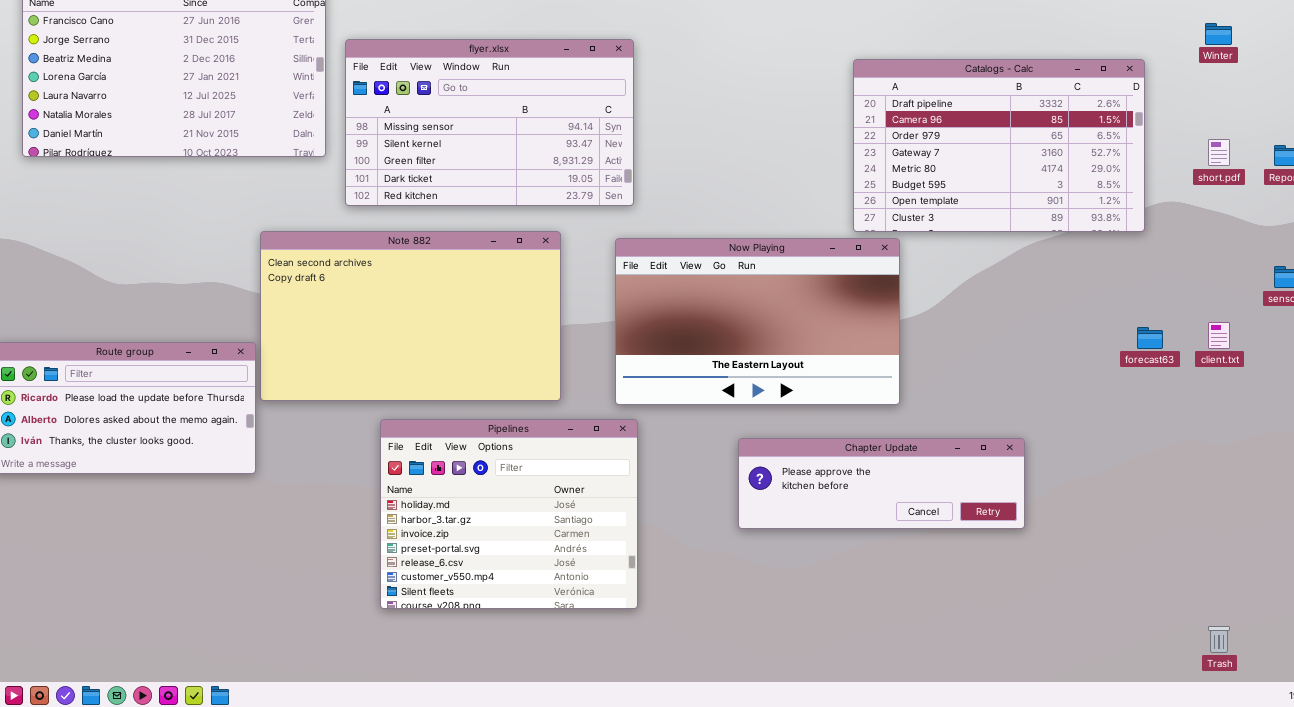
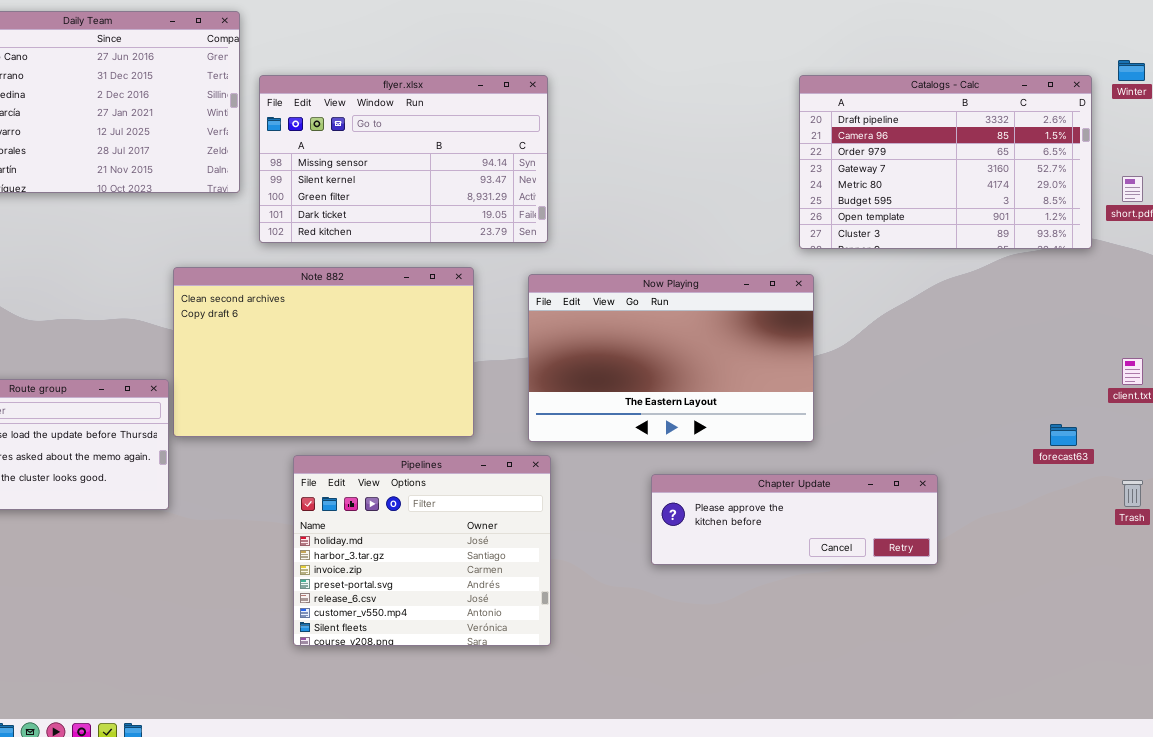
Catalogs - Calc: [853,59,1145,232] -> [799,75,1092,249], moved
forecast63: [1137,327,1163,349] -> [1050,424,1077,446], moved
Trash: [1208,626,1230,653] -> [1122,480,1143,507], moved

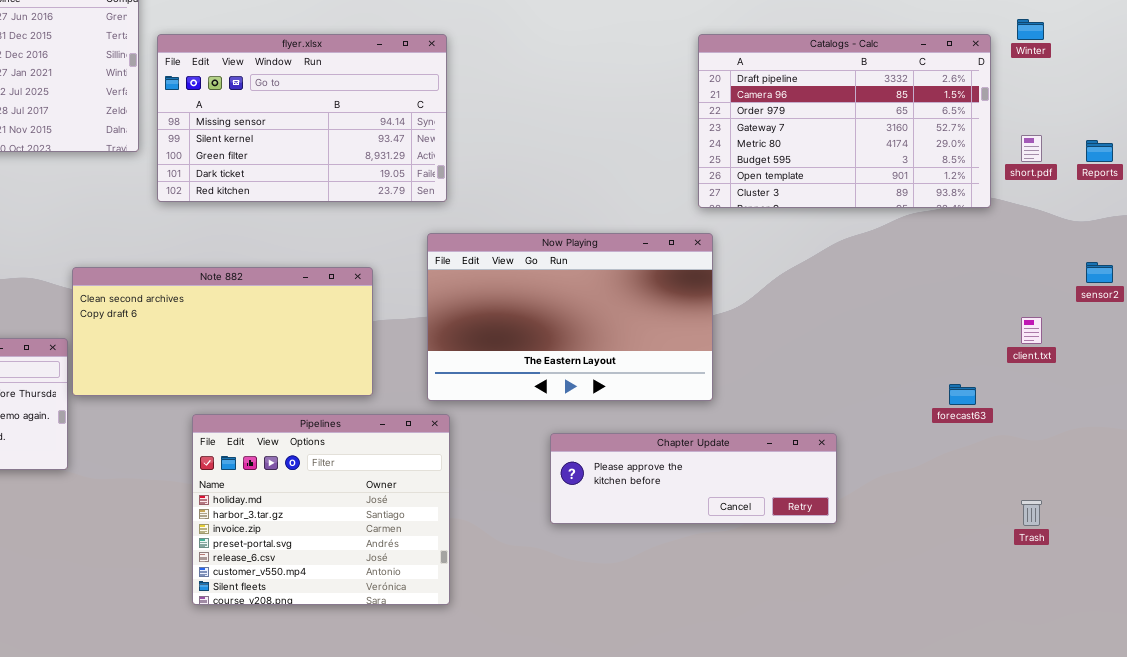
Note 882: [173,267,474,437] -> [72,267,373,396], resized
Trash: [1122,480,1143,507] -> [1021,500,1042,526], moved

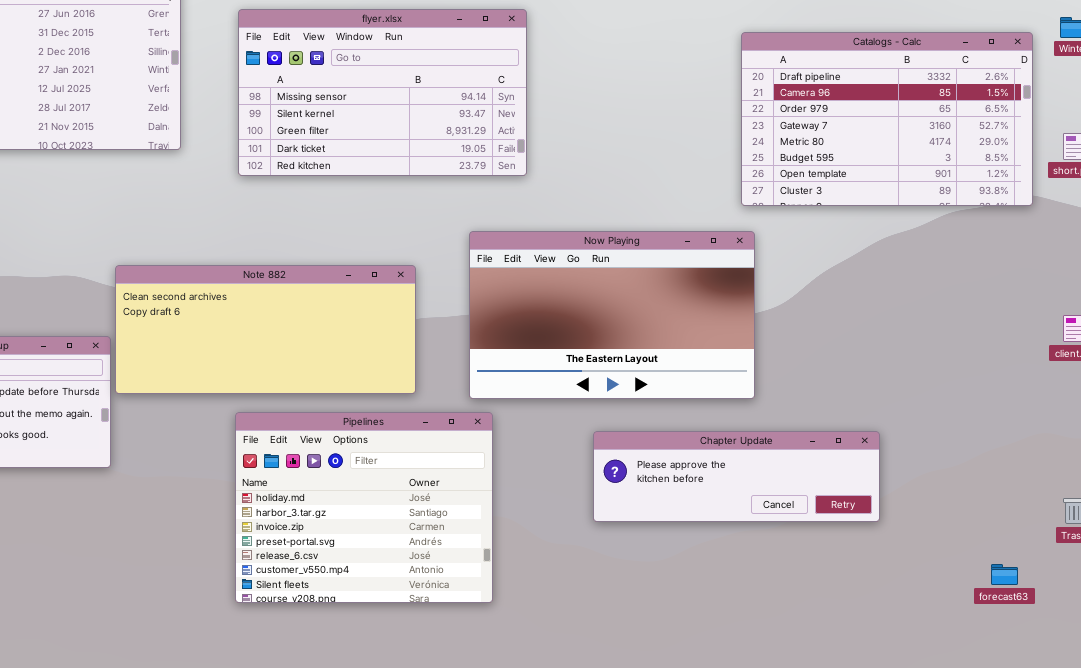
flyer.xlsx: [157,34,447,202] -> [238,9,527,176], moved
forecast63: [949,384,976,405] -> [991,564,1018,585], moved

